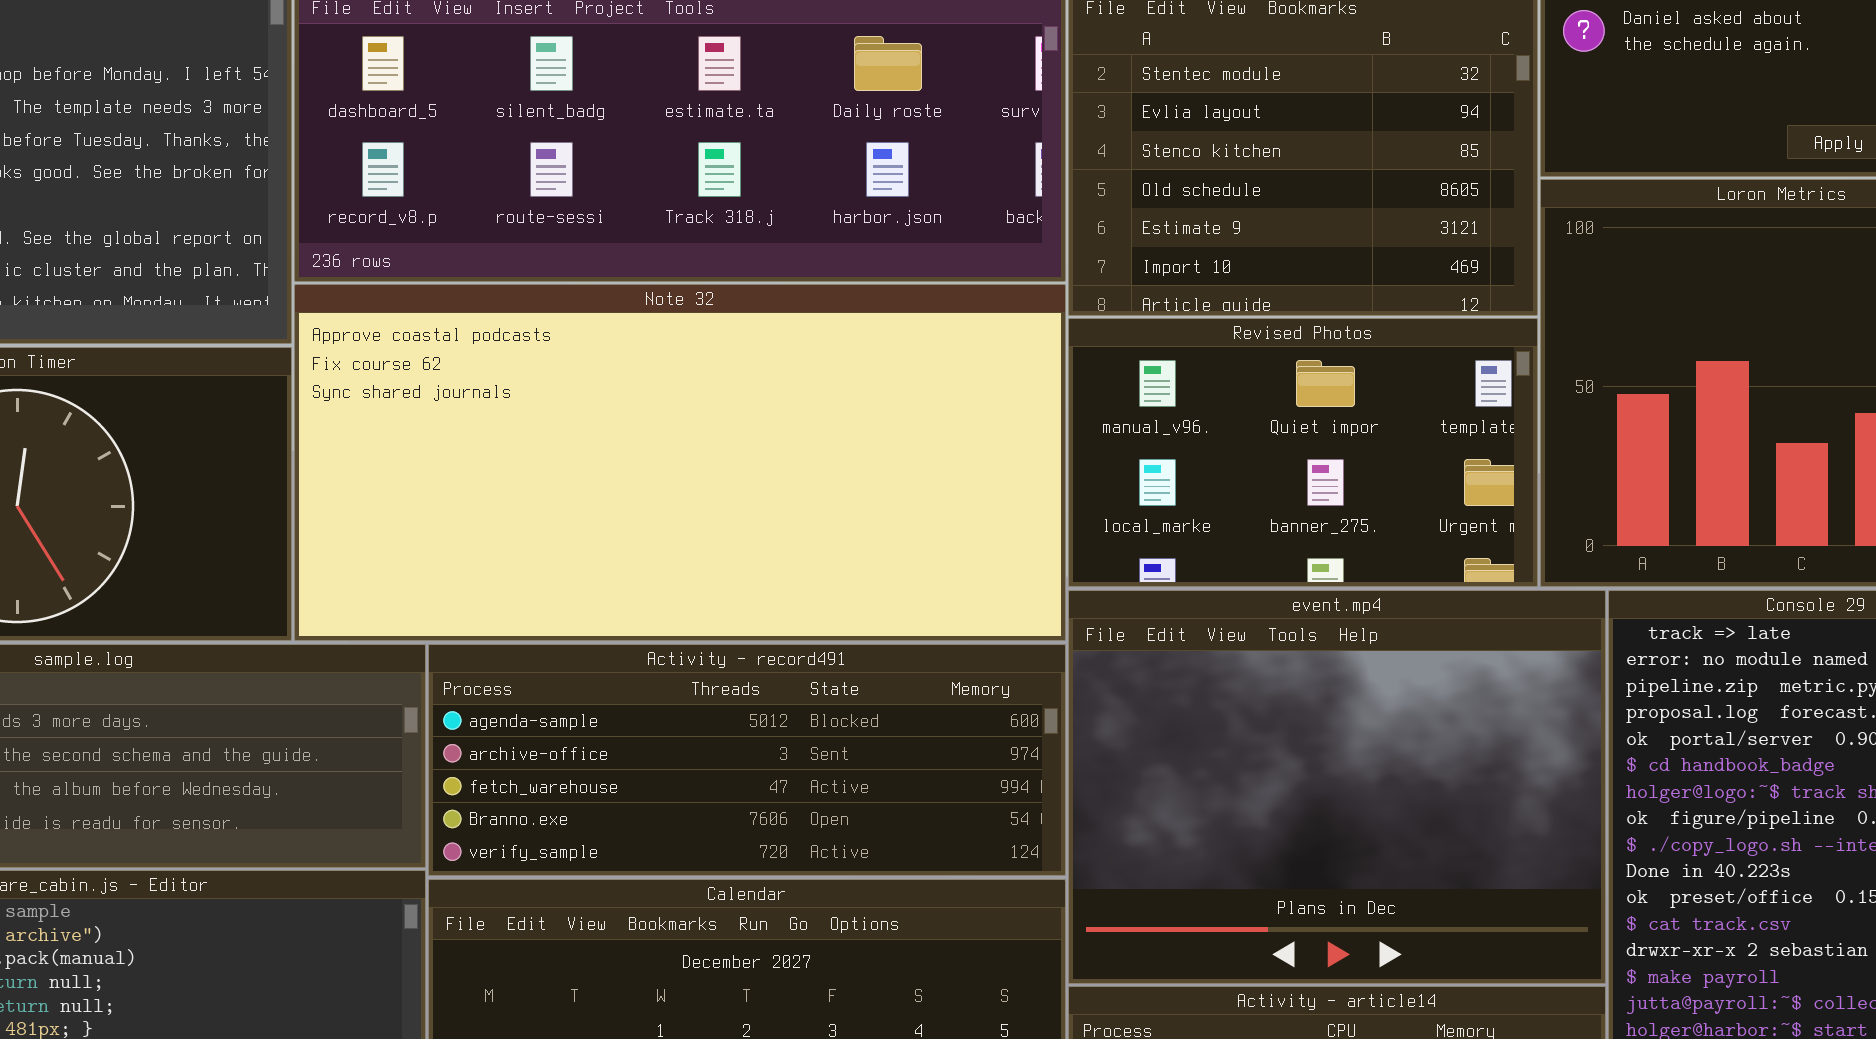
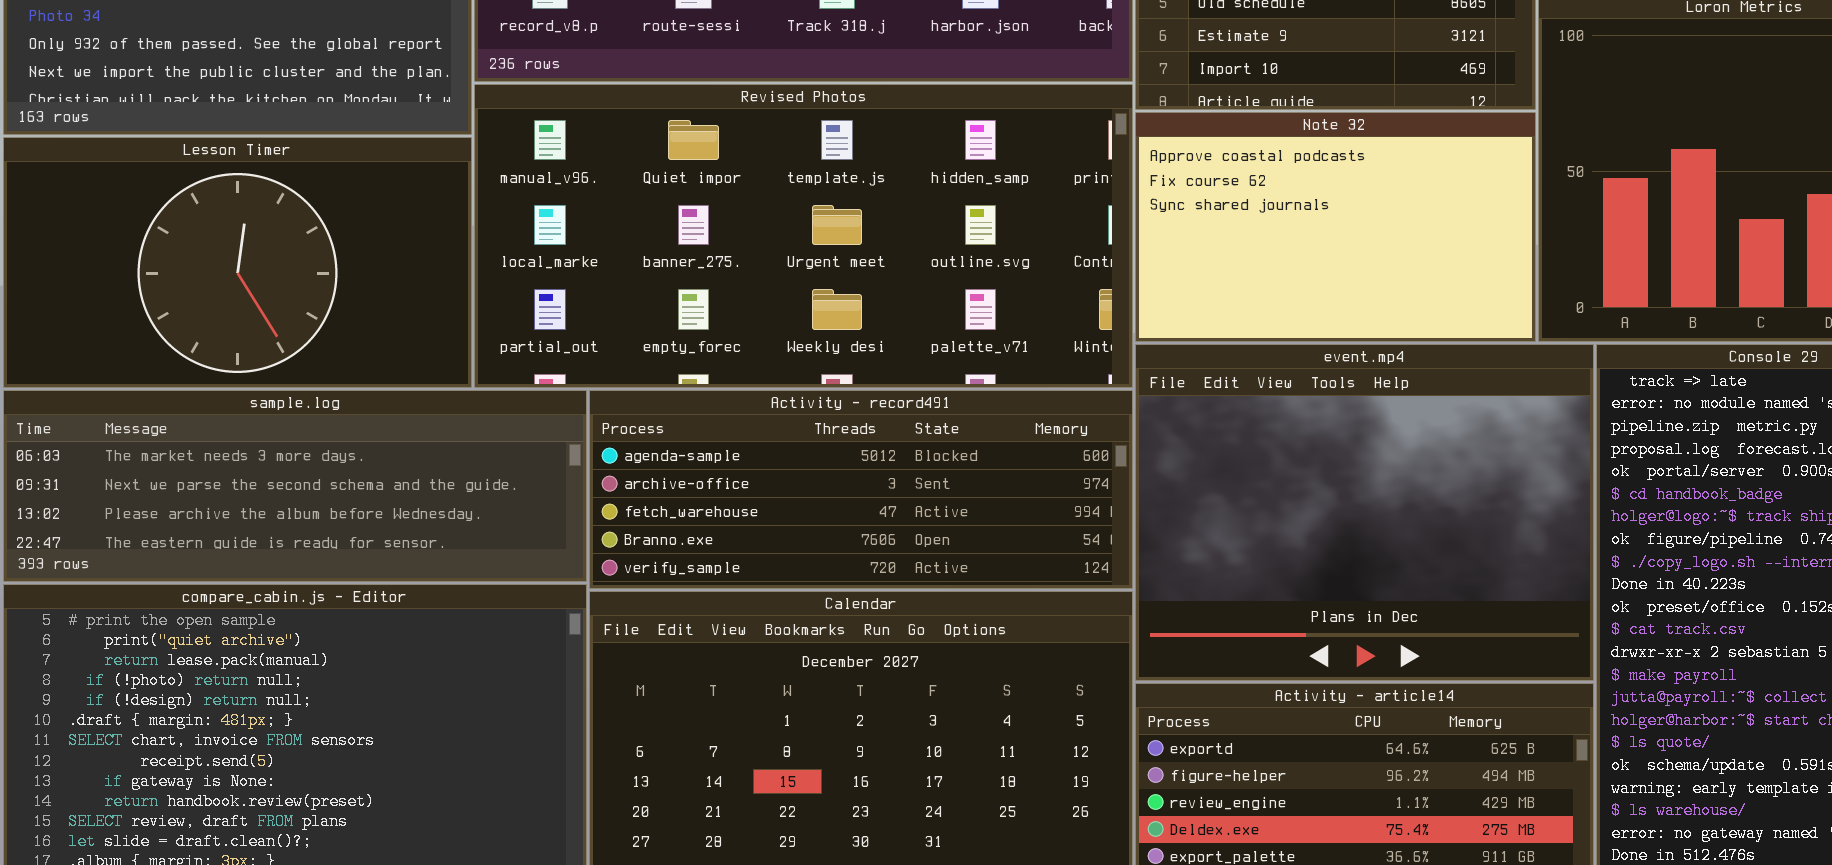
Note 32: [294,284,1066,641] -> [1135,112,1536,342], moved, resized
Revised Photos: [1068,318,1538,587] -> [474,84,1133,388], moved, resized

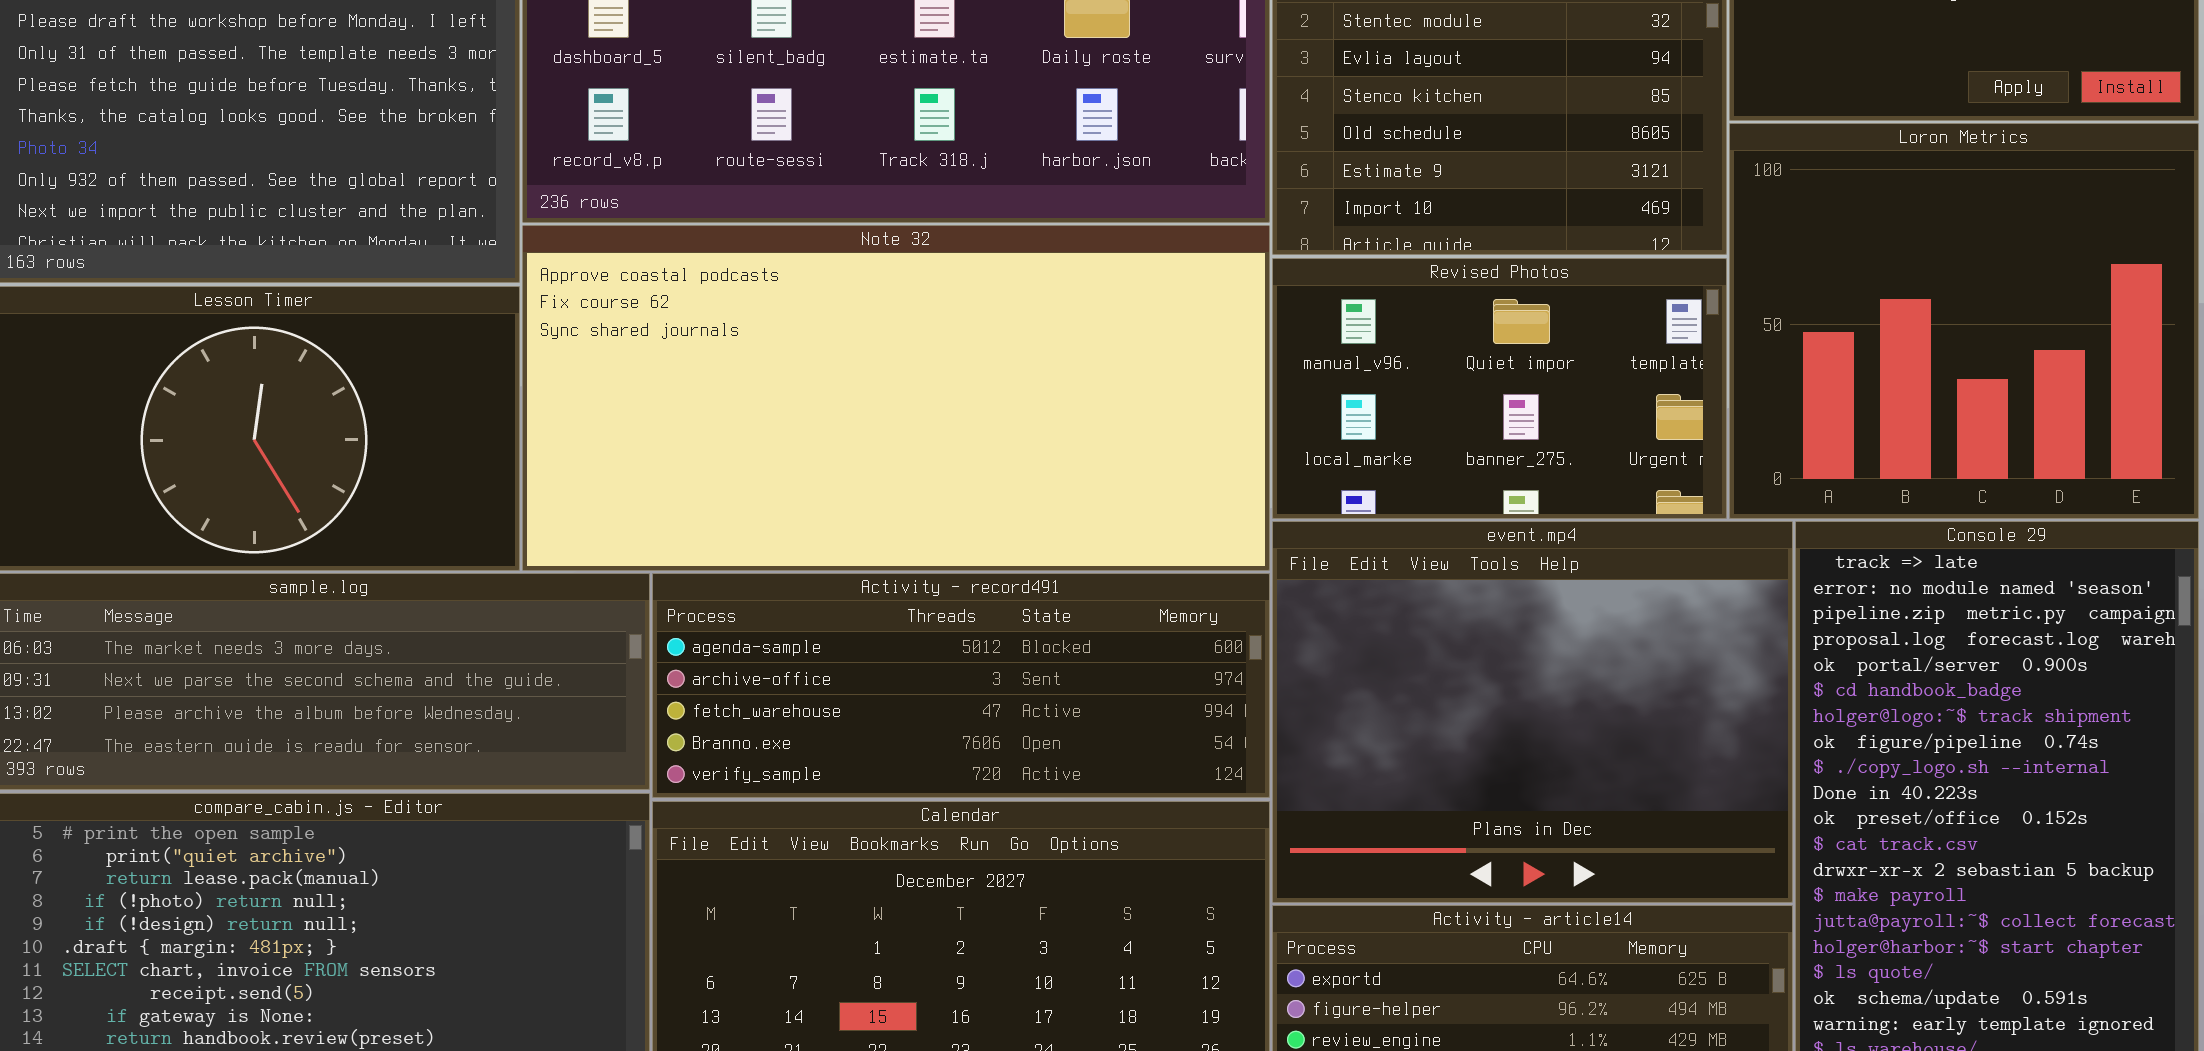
Revised Photos: [474,84,1133,388] -> [1272,258,1727,519], moved, resized
Note 32: [1135,112,1536,342] -> [522,225,1270,571], moved, resized

